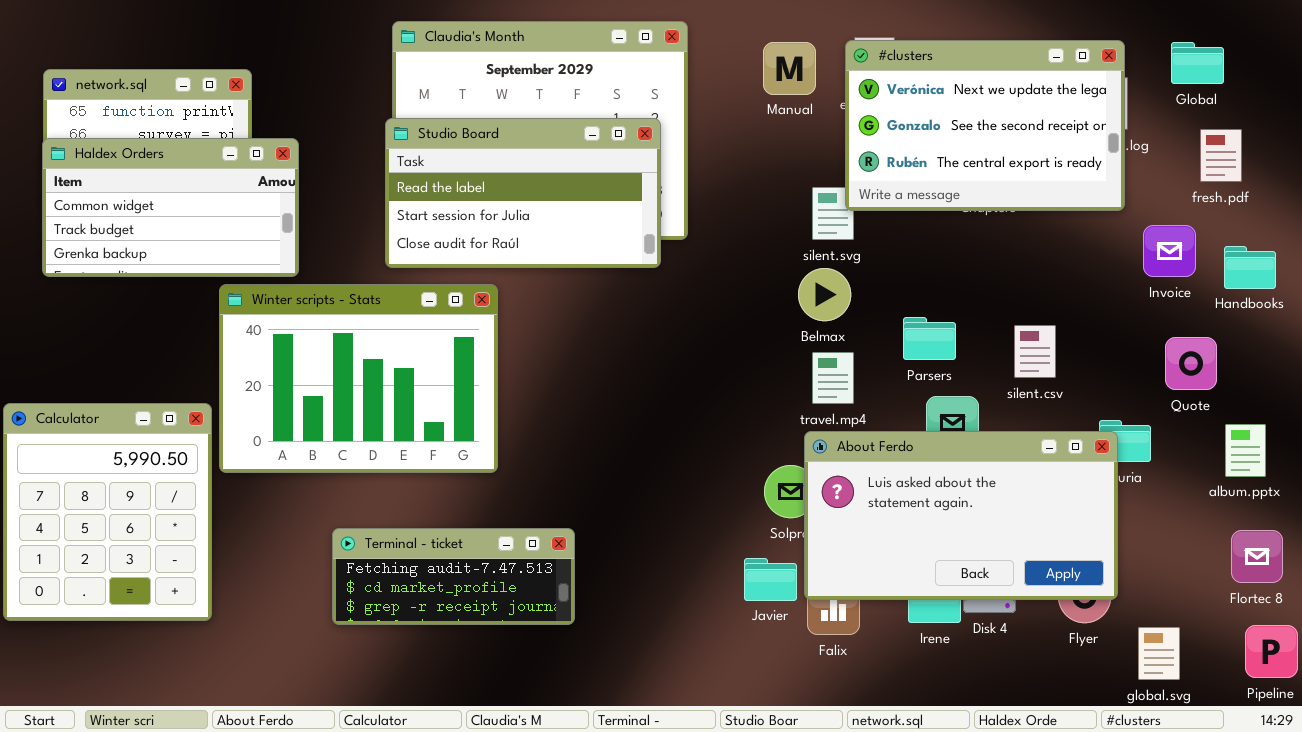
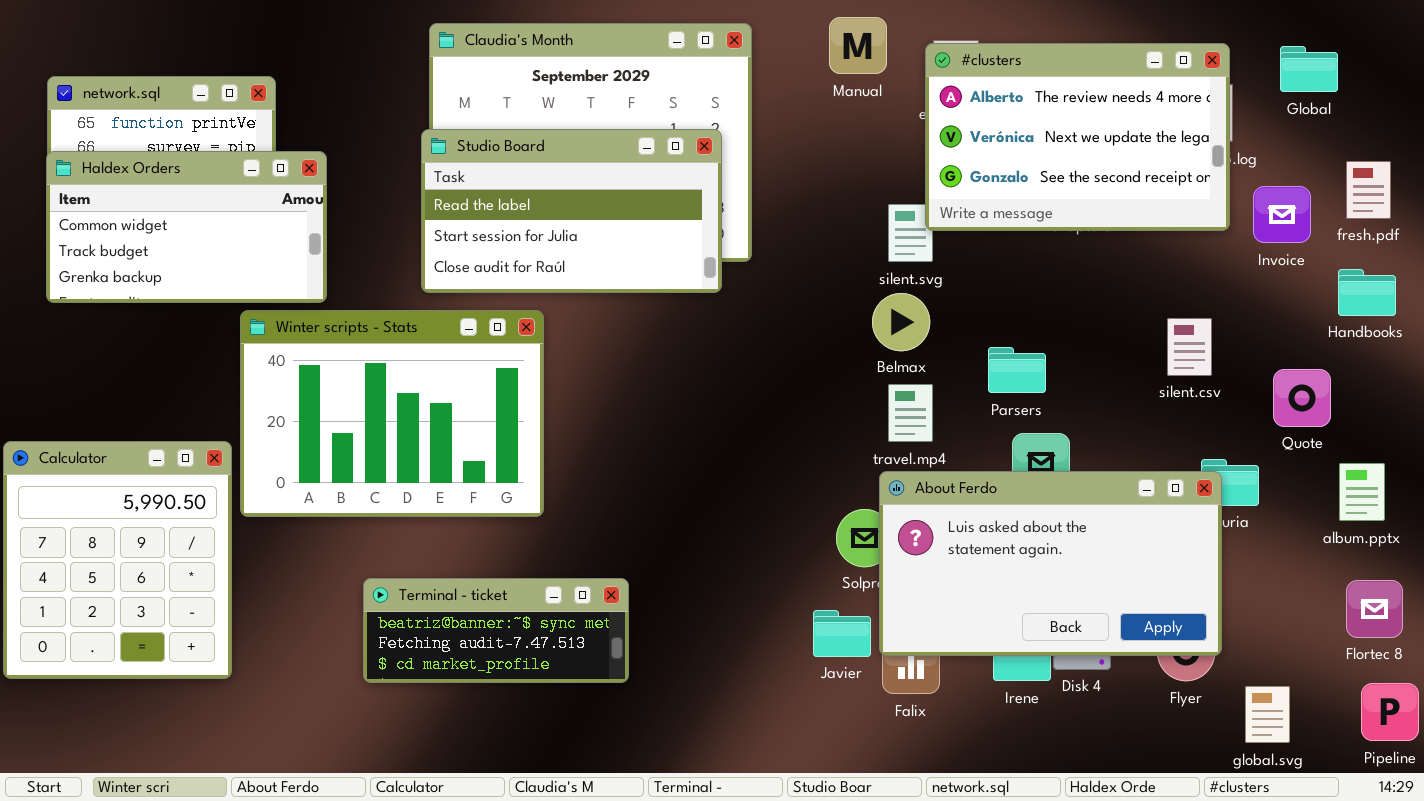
#clusters: [845,40,1125,211] -> [925,43,1230,231], scrolled up 1 row
Manual: [763,42,816,95] -> [829,17,887,74], moved
fresh.pdf: [1200,129,1242,182] -> [1346,161,1391,219], moved
Invoice: [1143,225,1196,277] -> [1253,186,1311,243], moved
silent.csv: [1014,325,1056,378] -> [1167,318,1212,376], moved
Terminal - ticket: [332,528,575,625] -> [363,578,629,683], scrolled up 1 row

